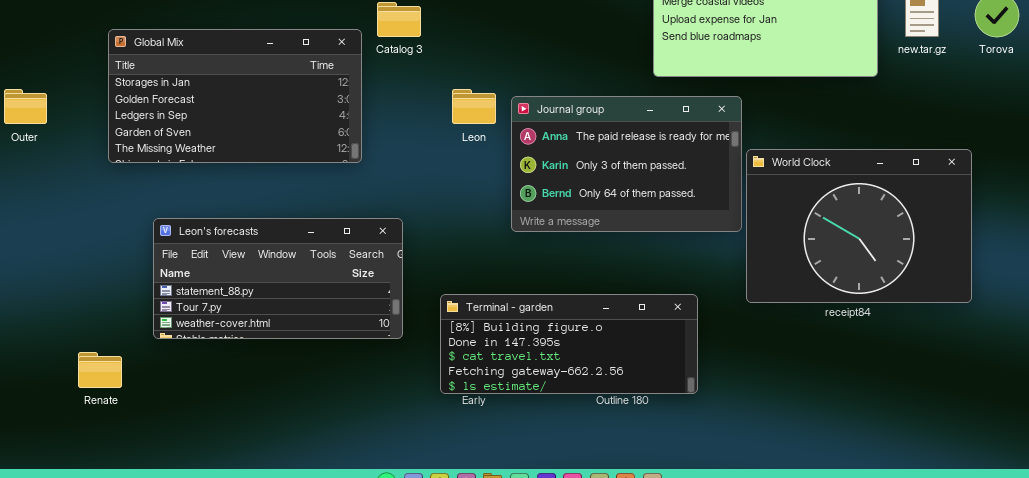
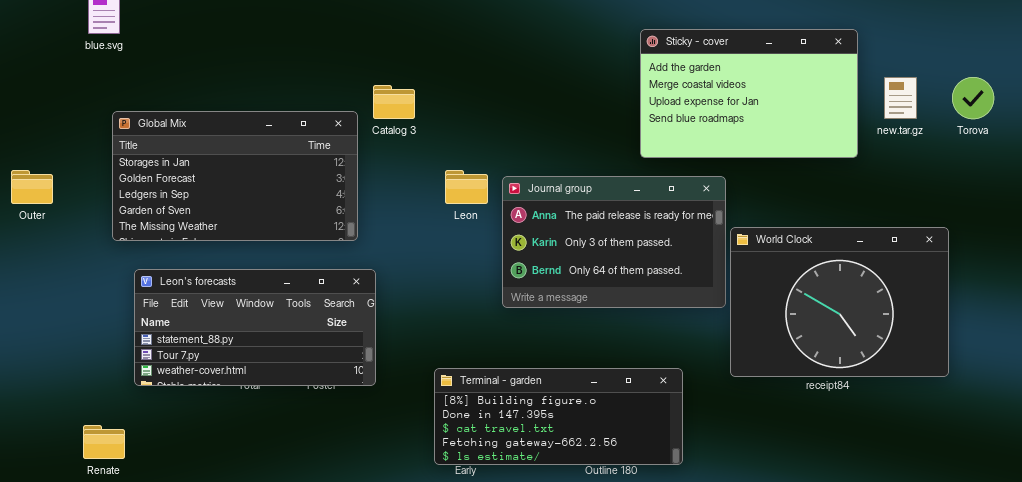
Leon's forecasts: [153,218,403,339] -> [134,269,376,386], moved

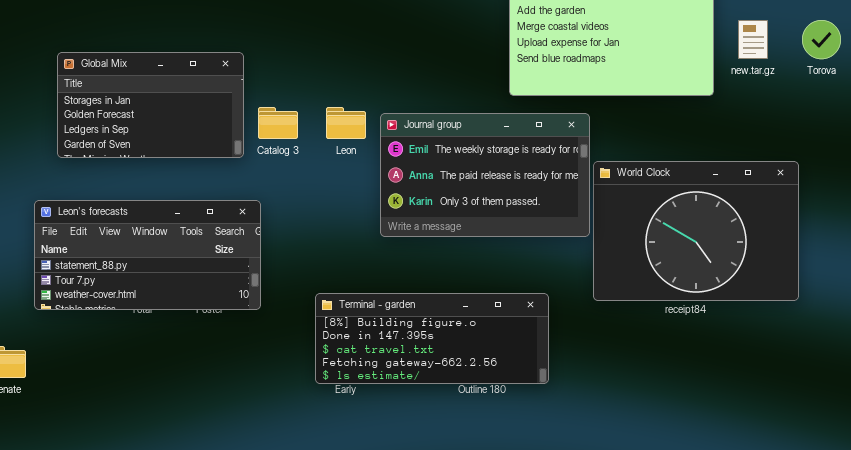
Catalog 3: [373,85,415,119] -> [258,107,298,139], moved
Global Mix: [112,111,358,241] -> [57,52,244,158], resized
Journal group: [502,176,726,308] -> [380,113,590,237], scrolled up 1 row

